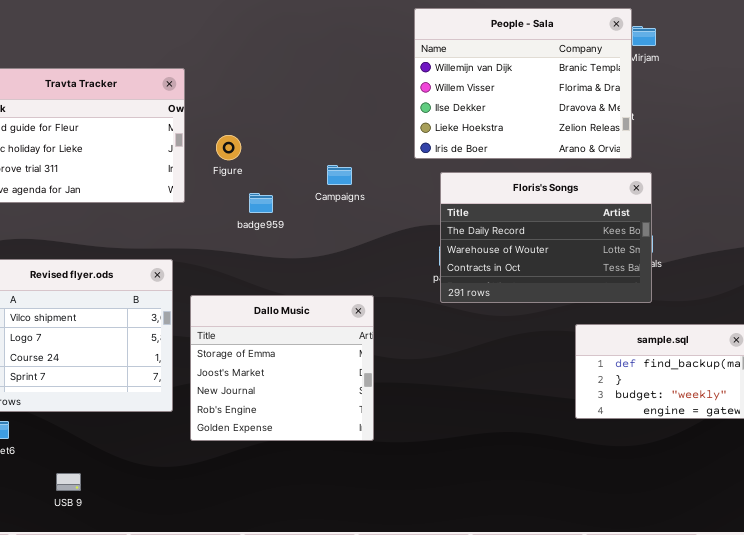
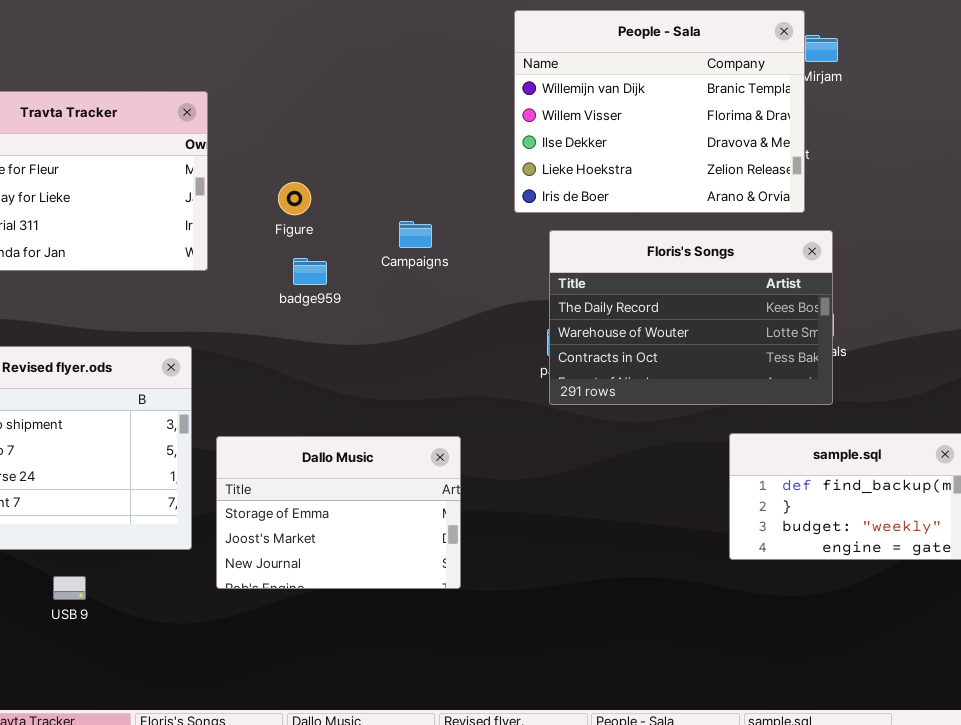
Figure: [216,135,241,160] -> [278,182,311,215], moved
Dallo Music: [190,295,374,441] -> [216,436,461,589], resized
USB 9: [56,473,81,491] -> [53,576,86,600], moved

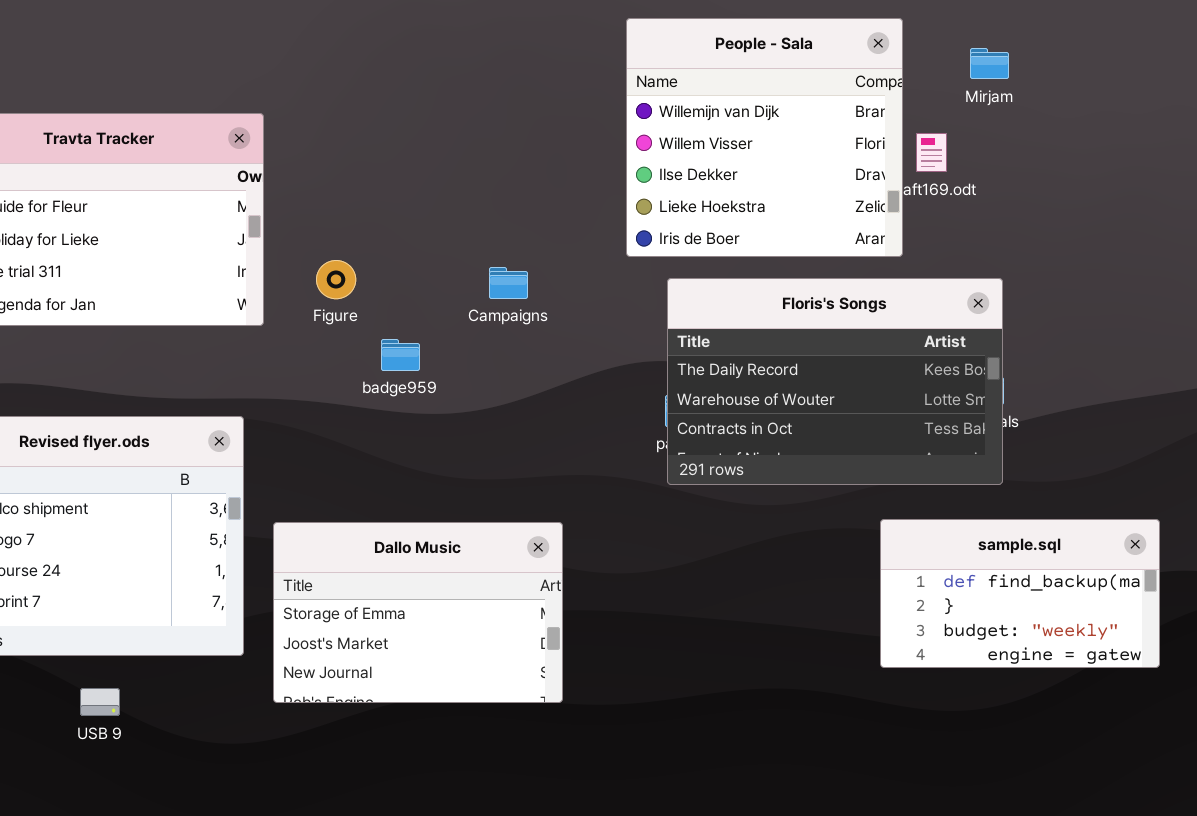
People - Sala: [514,10,805,213] -> [626,18,903,257], resized
Figure: [278,182,311,215] -> [316,260,356,299], moved
badge959: [293,258,327,285] -> [381,339,420,371], moved

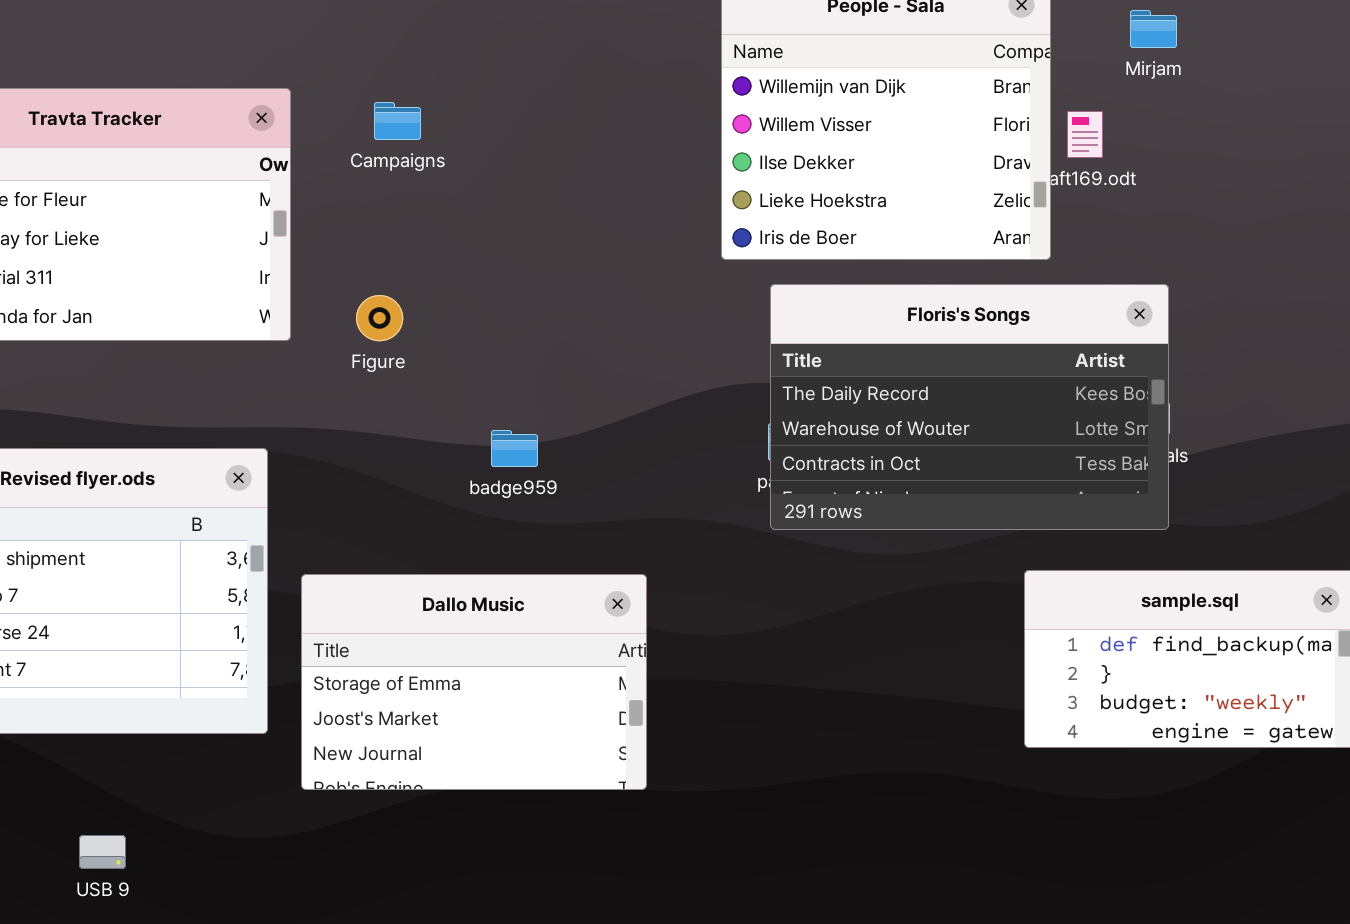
Figure: [316,260,356,299] -> [356,295,403,341], moved
Campaigns: [489,267,528,299] -> [374,102,421,140], moved
badge959: [381,339,420,371] -> [491,430,538,467], moved
USB 9: [80,688,120,716] -> [79,835,126,869], moved

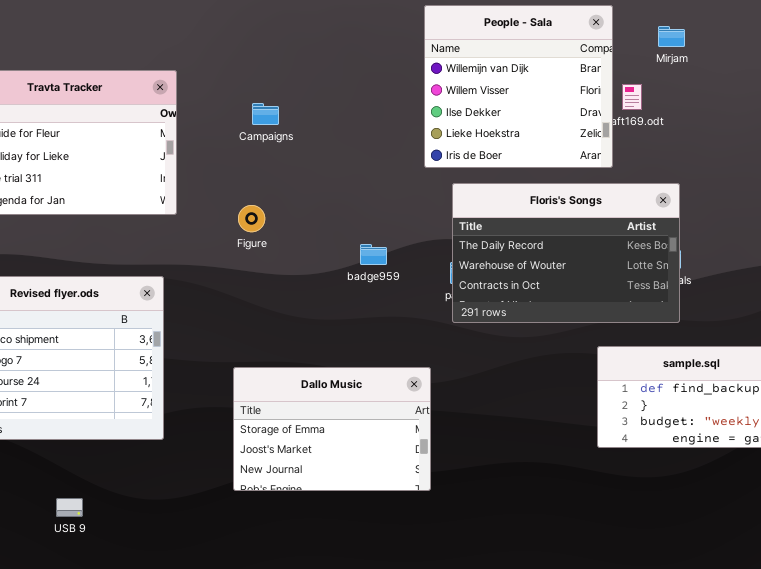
Campaigns: [374,102,421,140] -> [252,103,279,125], moved
Figure: [356,295,403,341] -> [238,205,265,232], moved
badge959: [491,430,538,467] -> [360,244,387,265], moved
Dallo Music: [301,574,647,790] -> [233,367,431,491], moved

